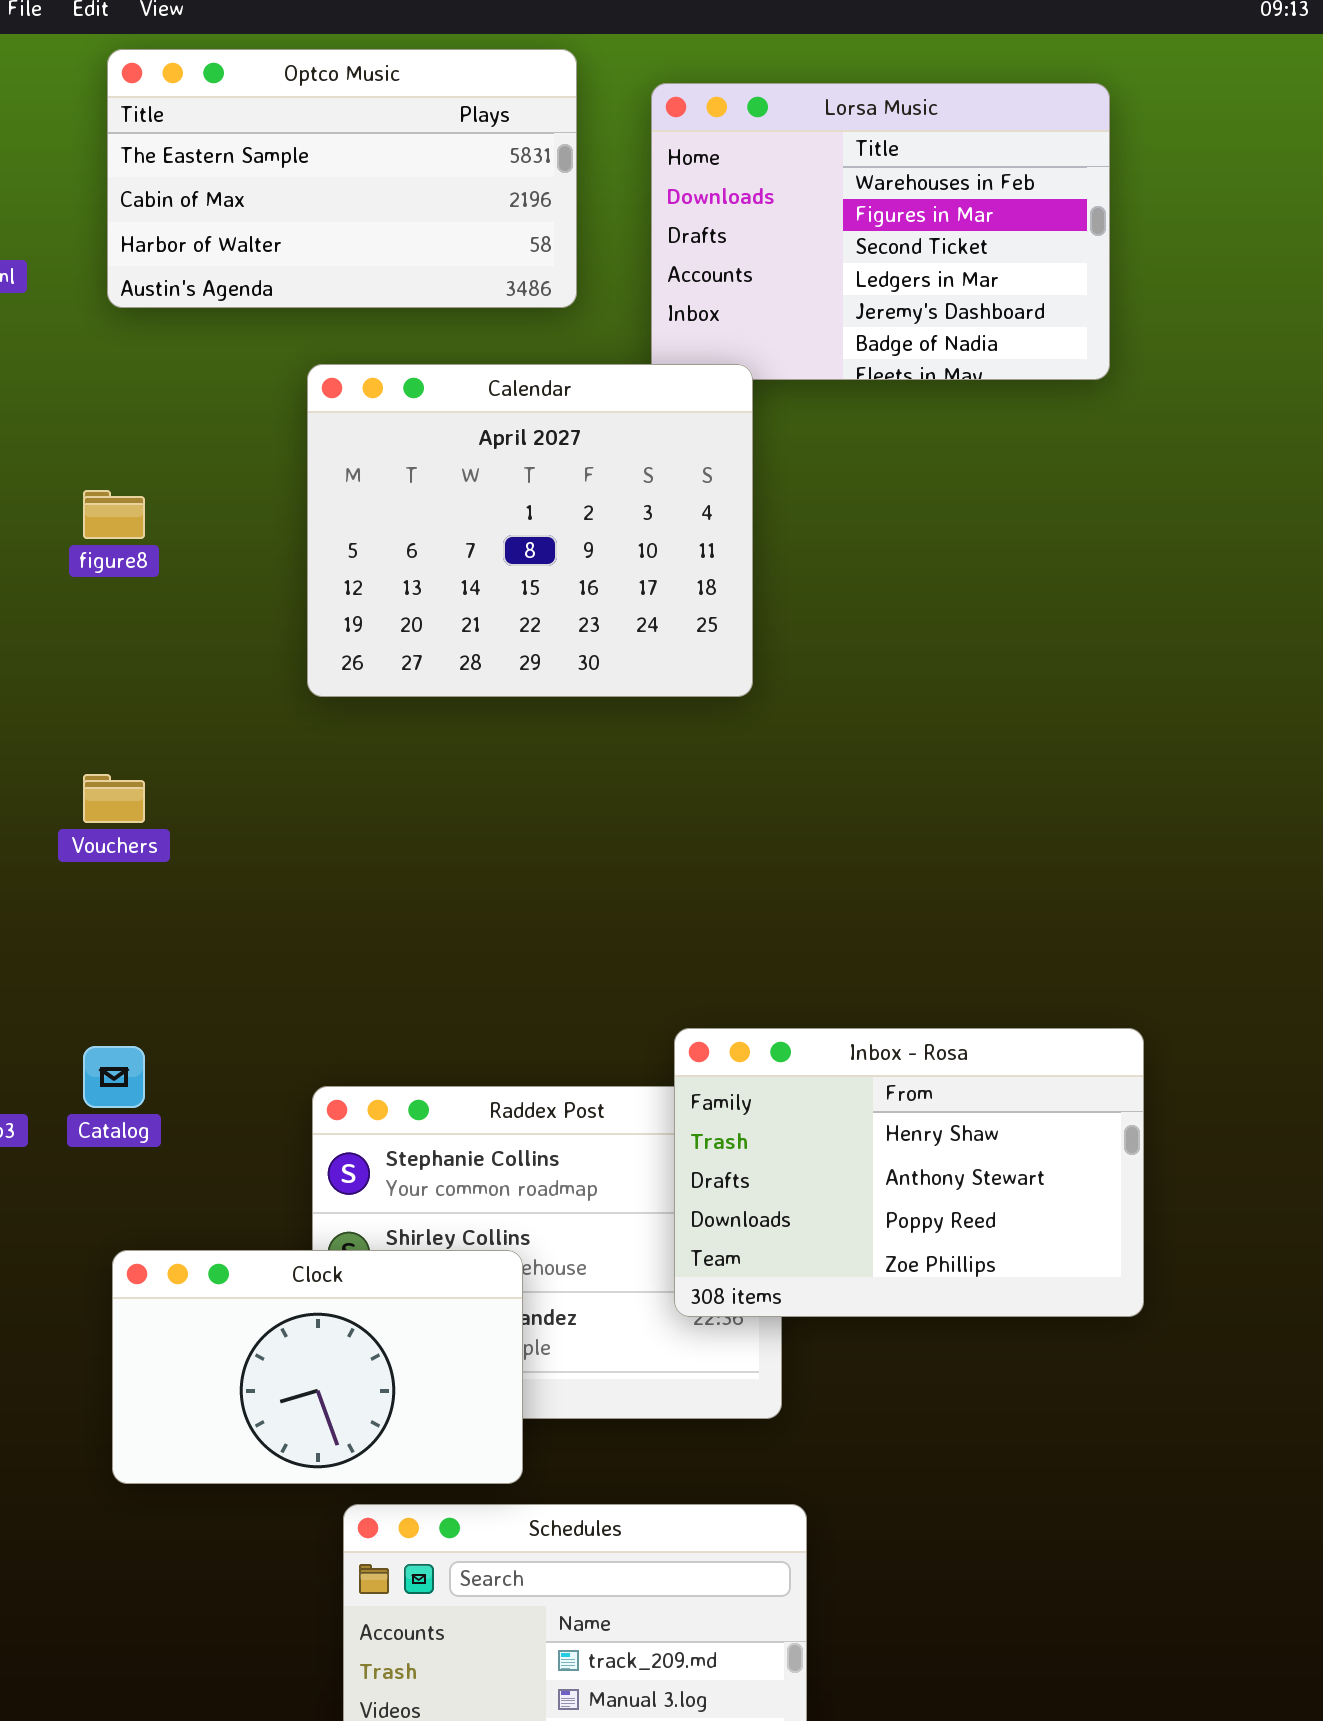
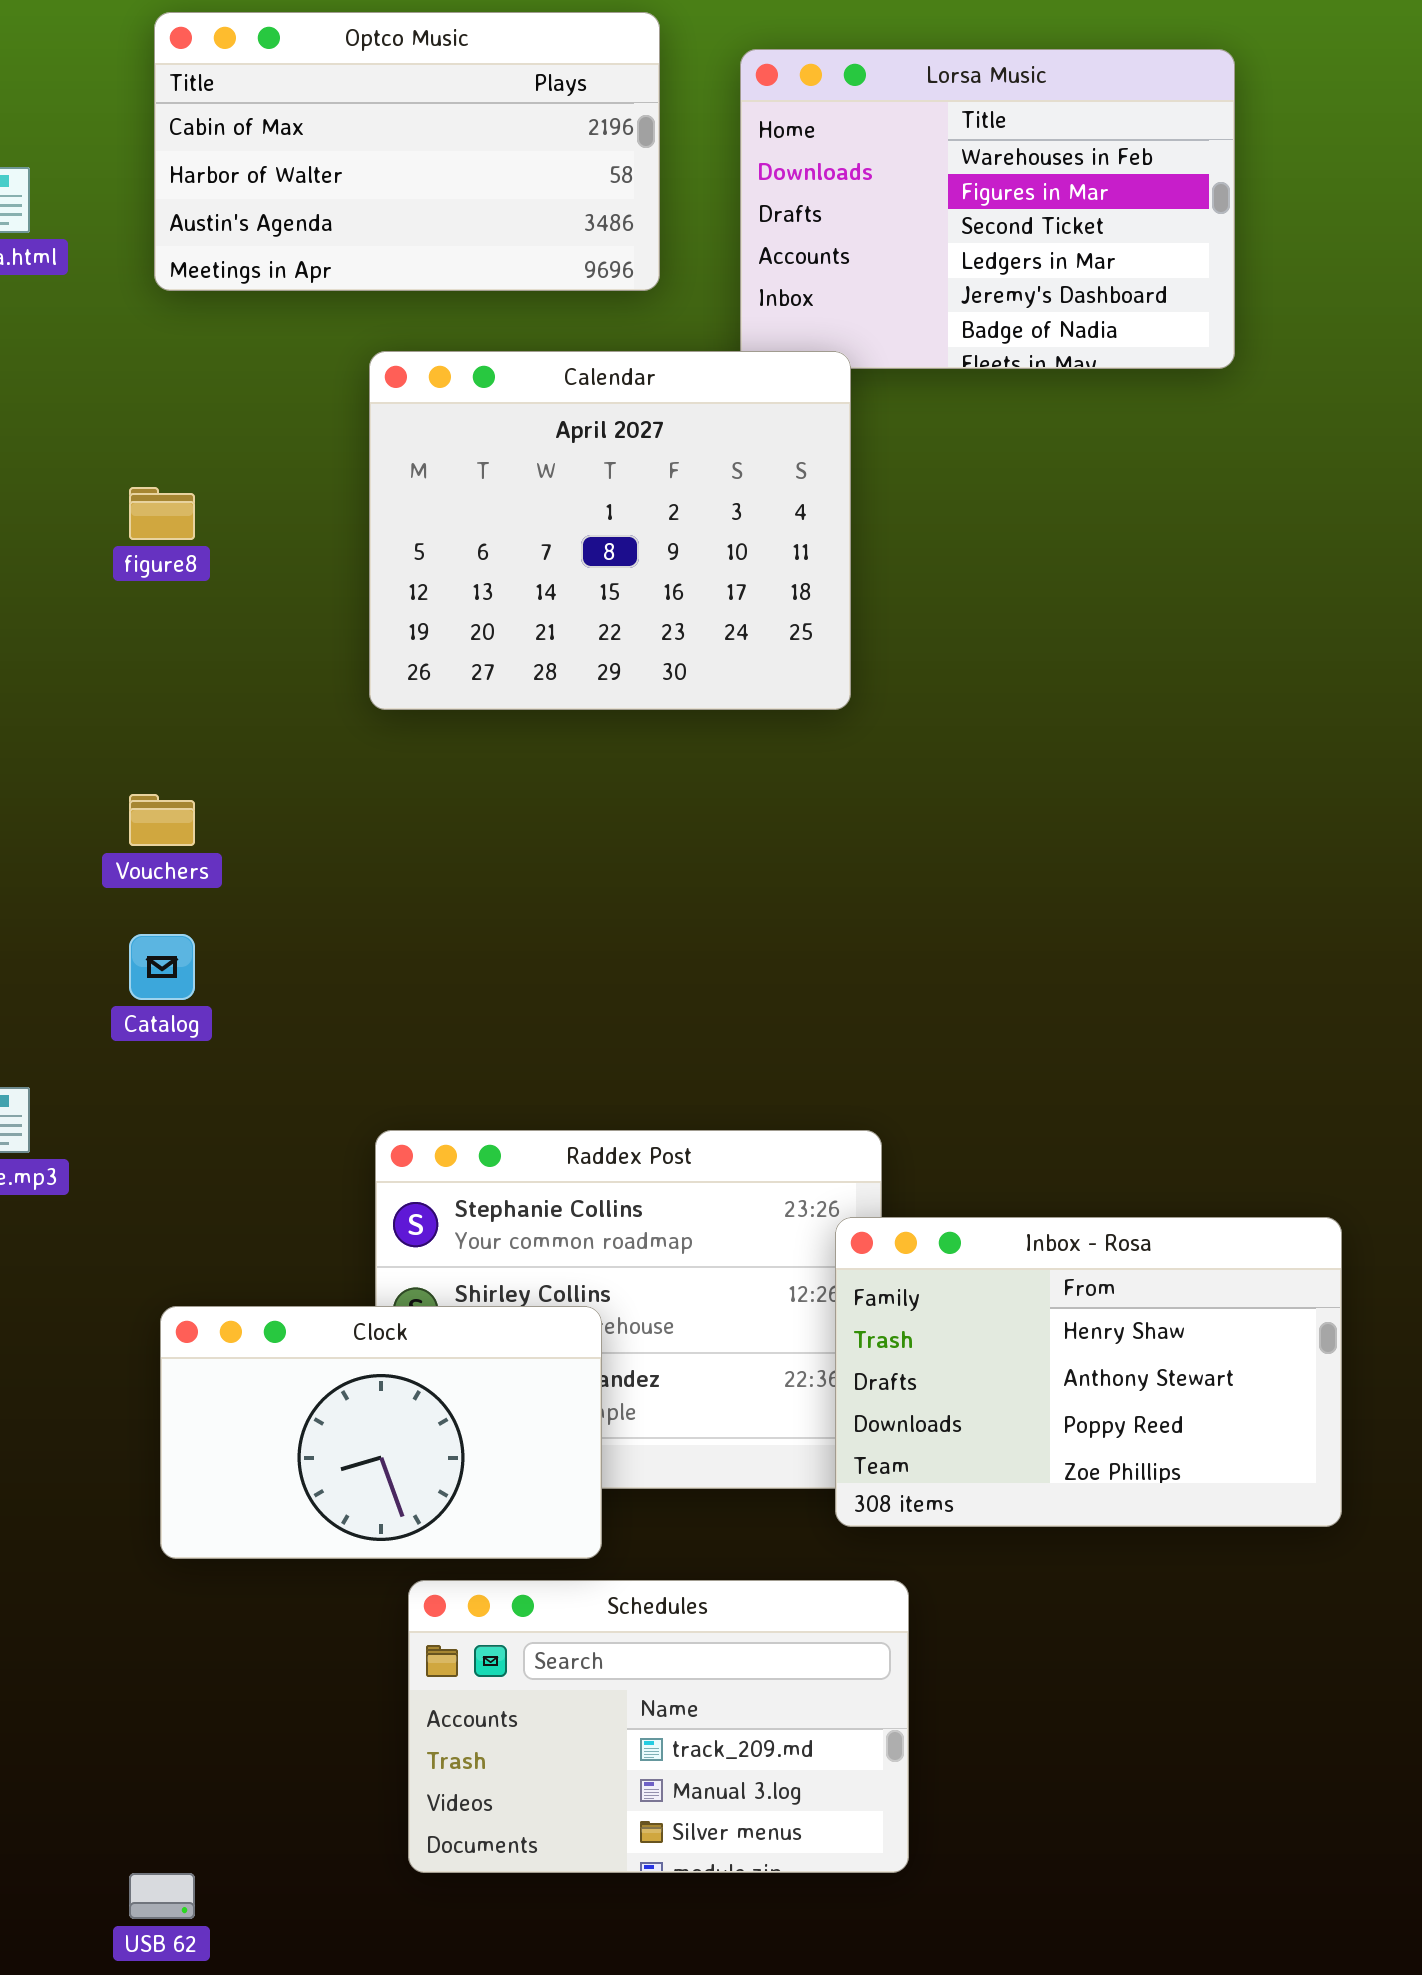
Optco Music: [107,49,577,308] -> [154,12,660,291], scrolled down 1 row
Inbox - Rosa: [674,1028,1144,1317] -> [835,1217,1342,1527], moved
Catalog: [83,1046,145,1108] -> [129,934,195,1000], moved

